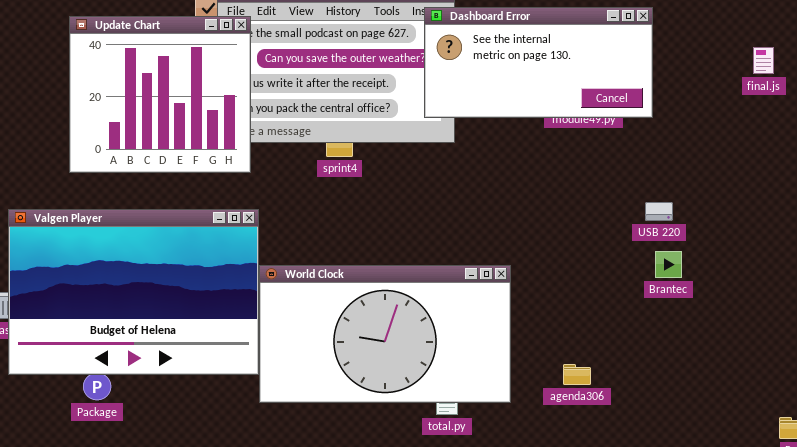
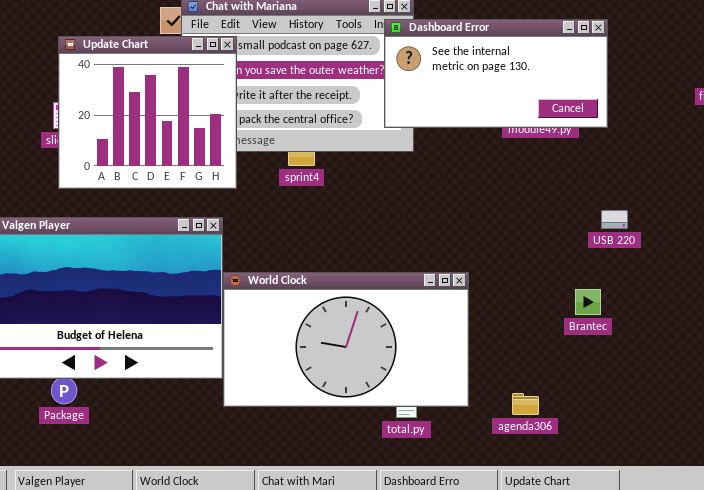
Update Chart: [69,16,251,173] -> [58,36,237,189], moved
Brantec: [655,251,682,278] -> [575,289,601,315], moved
agenda306: [563,364,591,385] -> [512,393,539,415], moved

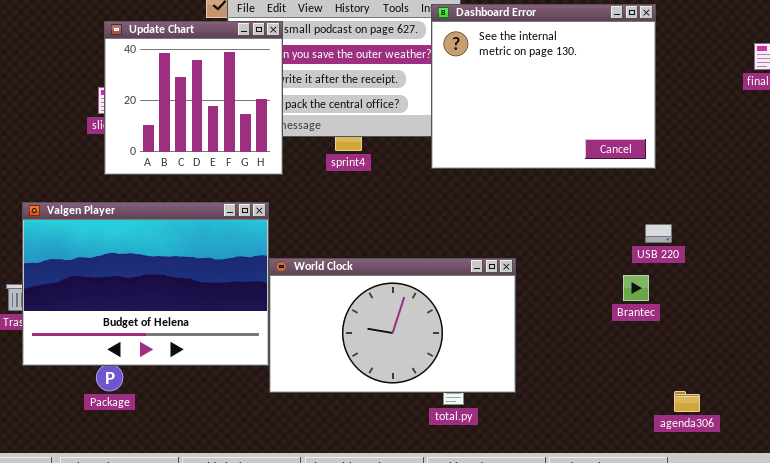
Dashboard Error: [384,19,608,128] -> [431,4,656,169], resized
USB 220: [601,210,628,229] -> [645,224,672,243], moved
agenda306: [512,393,539,415] -> [674,391,700,412], moved

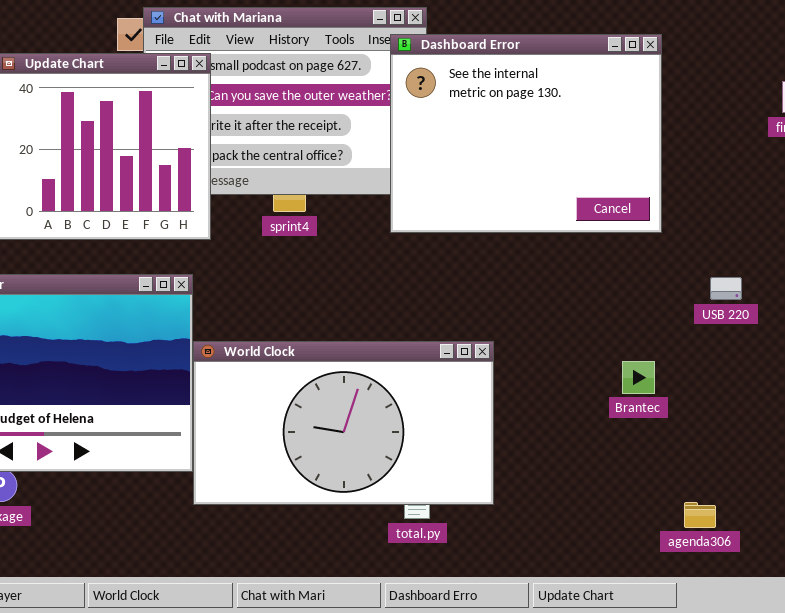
USB 220: [645,224,672,243] -> [710,277,742,300], moved

